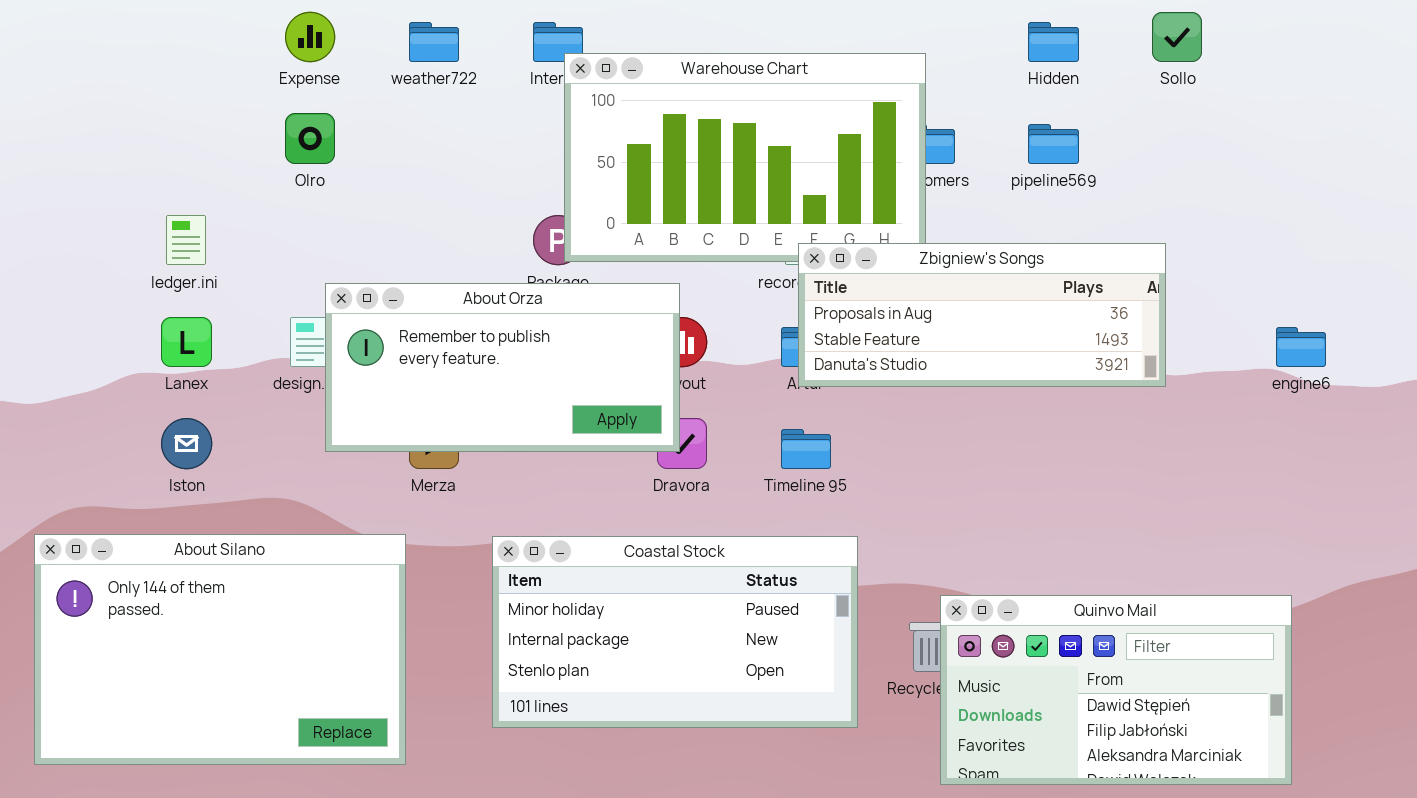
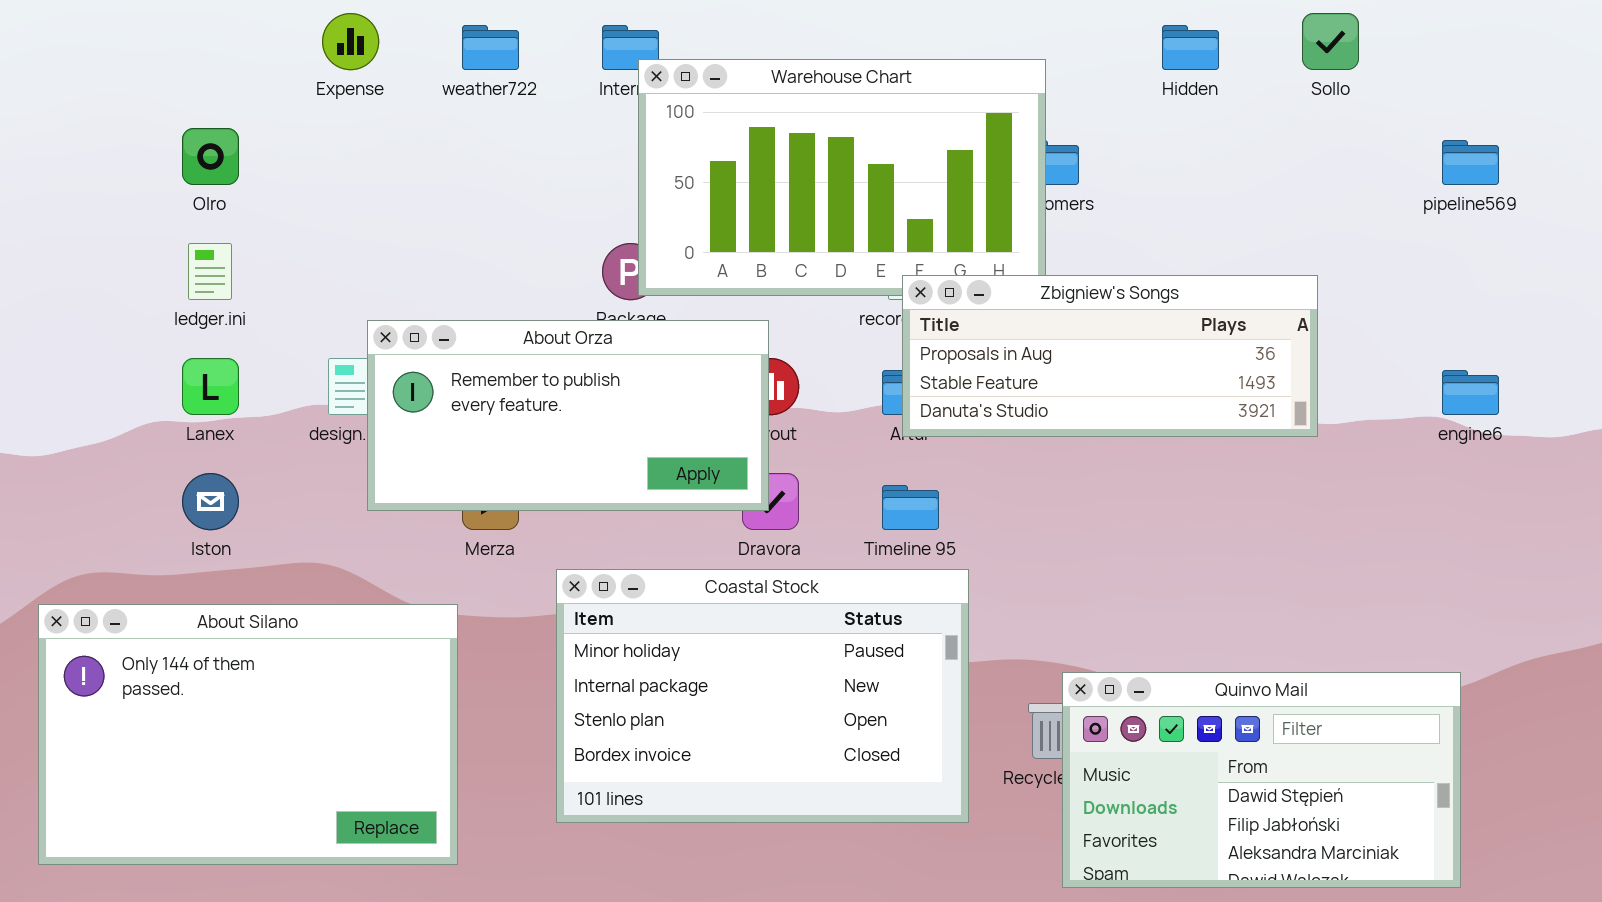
Olro: [285,113,335,164] -> [182,128,239,185], moved
pipeline569: [1028,124,1079,164] -> [1442,140,1499,185], moved
Coastal Stock: [492,536,858,728] -> [556,569,969,823], resized

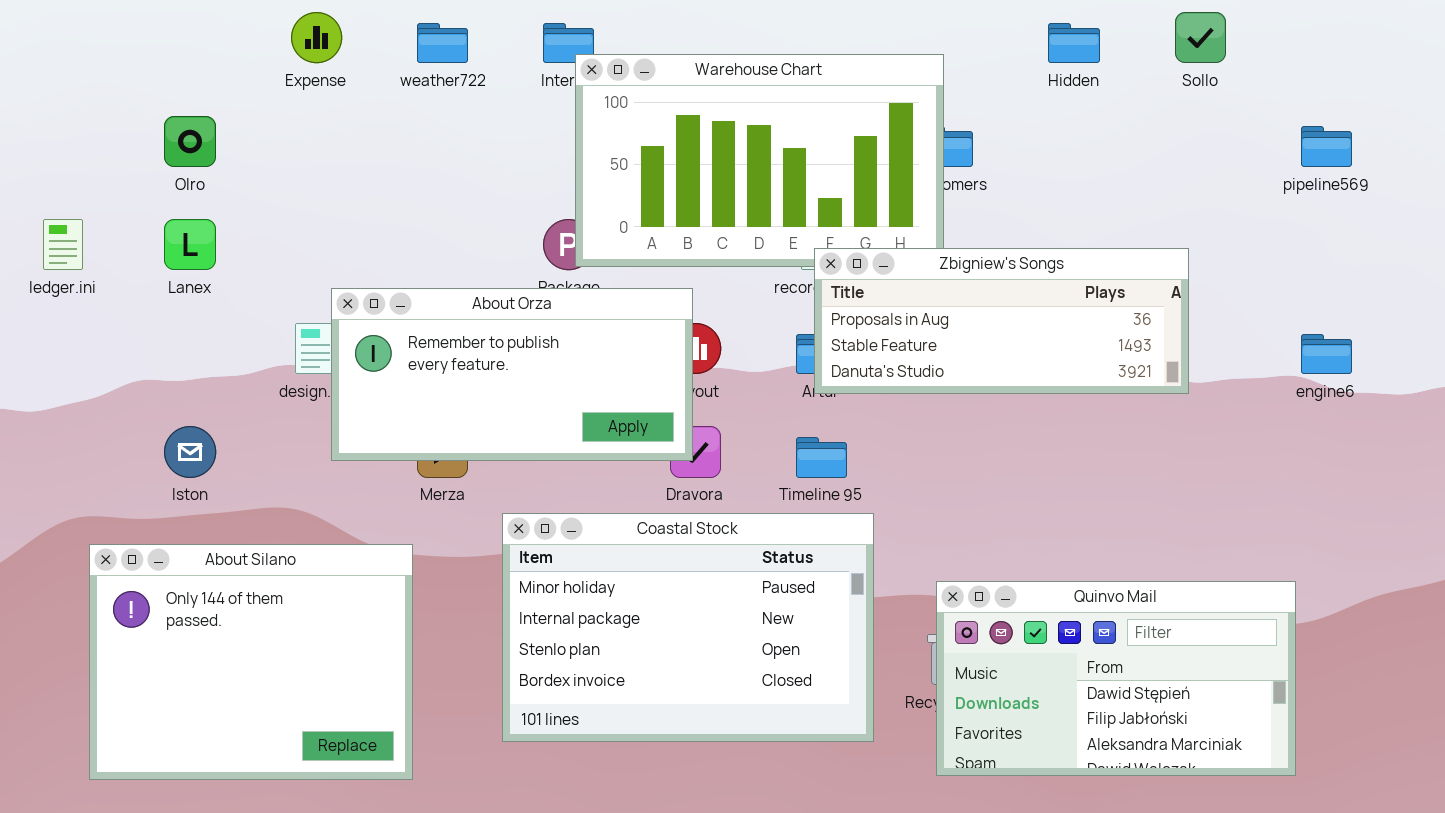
ledger.ini: [188,243,232,300] -> [43,219,83,270], moved
Lanex: [182,358,239,415] -> [164,219,216,270], moved
About Silano: [38,604,458,865] -> [89,544,413,780], resized
Quinvo Mail: [1062,672,1461,888] -> [936,581,1296,776], moved

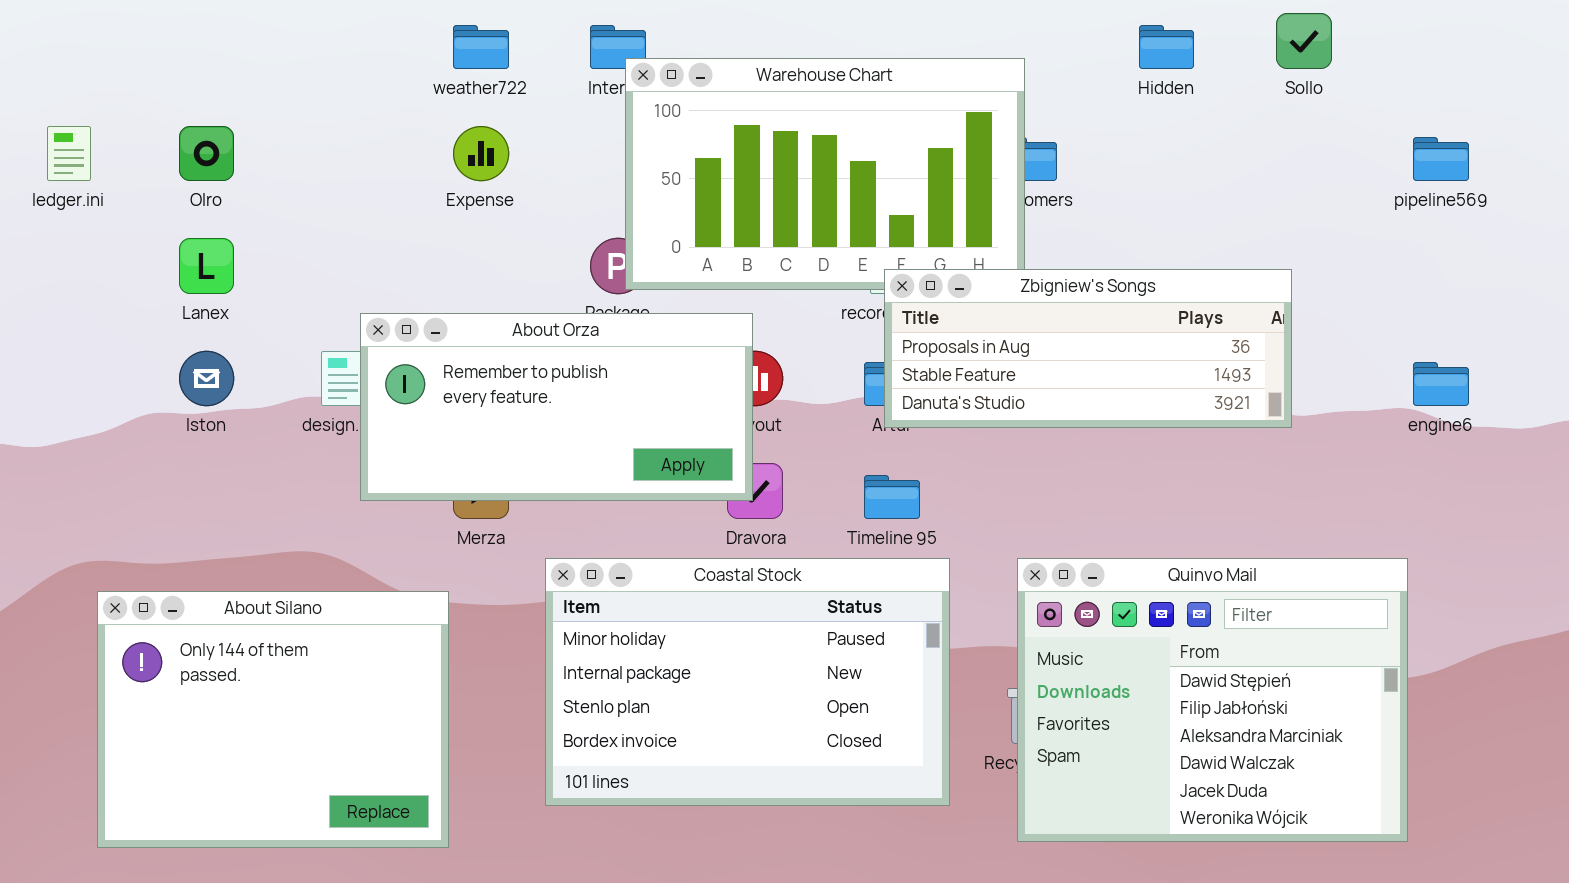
Expense: [291,12,342,63] -> [453,126,509,181], moved
ledger.ini: [43,219,83,270] -> [47,126,91,181], moved
Iston: [164,426,216,478] -> [179,351,234,406], moved
Quinvo Mail: [936,581,1296,776] -> [1017,558,1408,842], resized

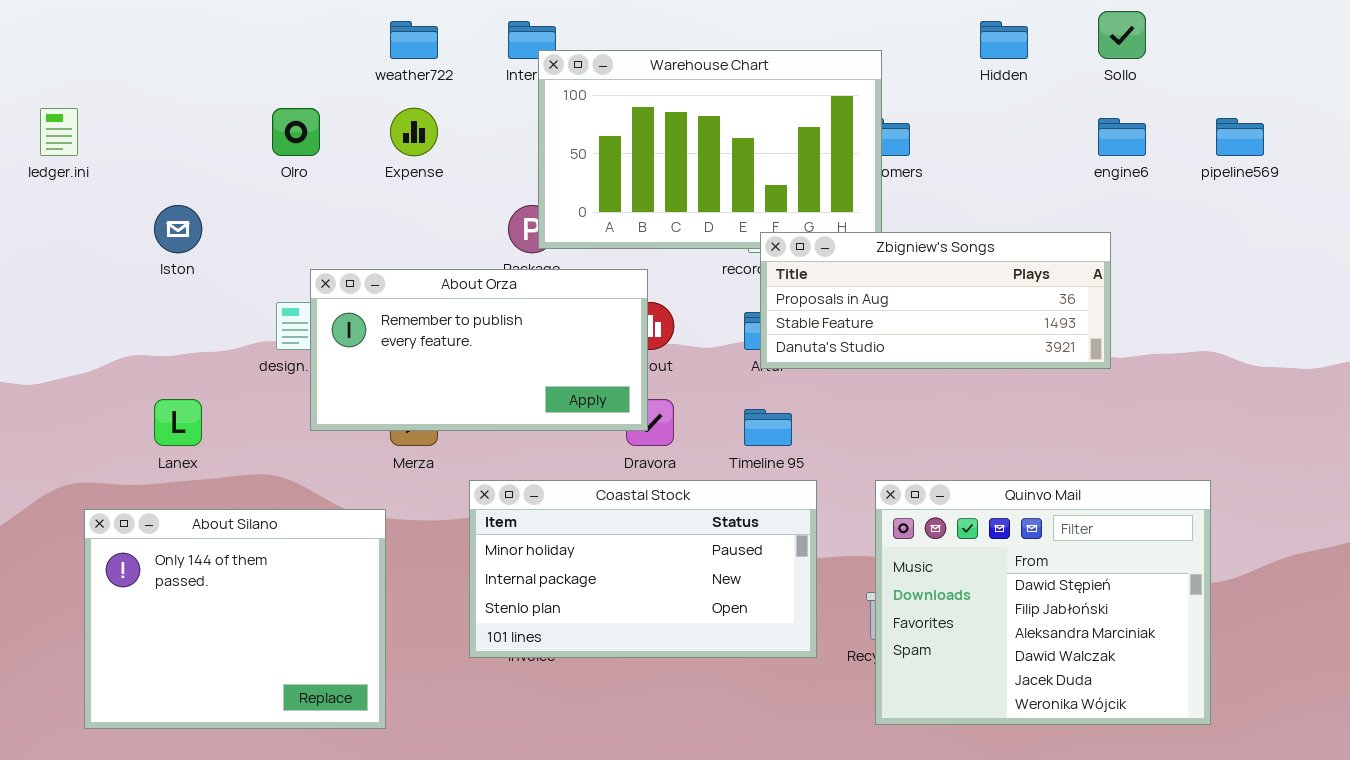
Olro: [179,126,234,181] -> [272,108,320,156], moved
Lanex: [179,238,234,294] -> [154,399,202,446], moved
Iston: [179,351,234,406] -> [154,205,202,253], moved
engine6: [1413,362,1469,406] -> [1098,118,1146,156], moved
Coastal Stock: [545,558,950,806] -> [469,480,817,658], resized

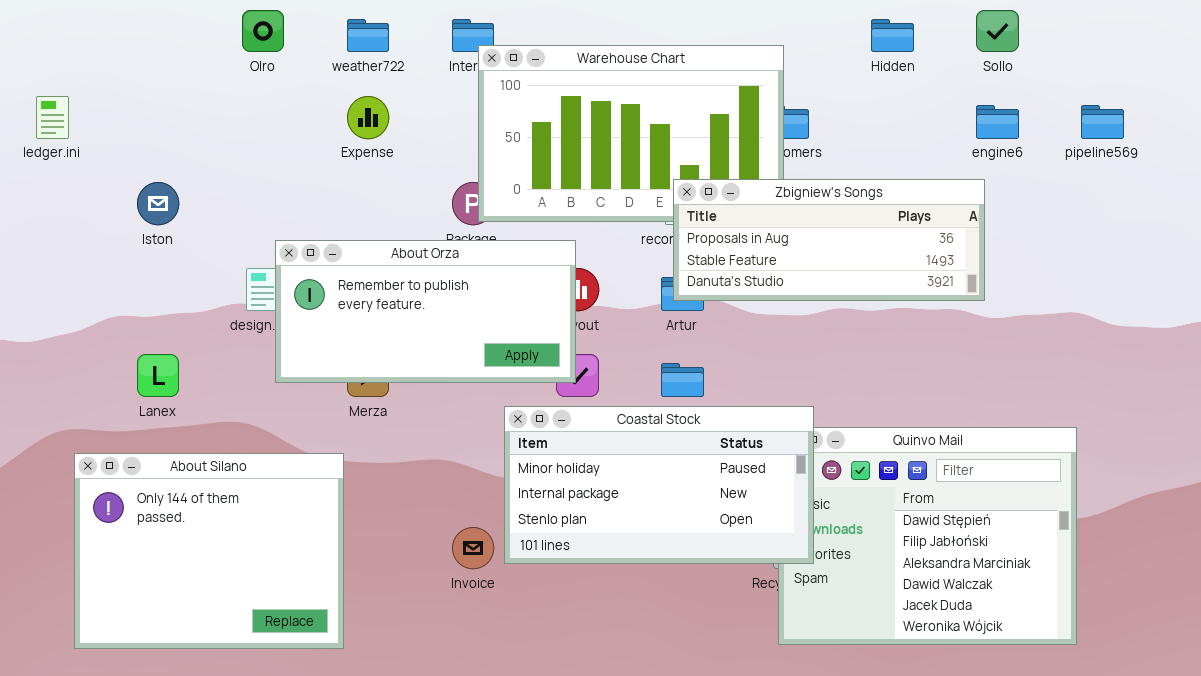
Olro: [272,108,320,156] -> [242,10,284,52], moved
Zbigniew's Songs: [760,232,1111,369] -> [673,179,985,301], moved
Coastal Stock: [469,480,817,658] -> [504,406,814,564], moved

